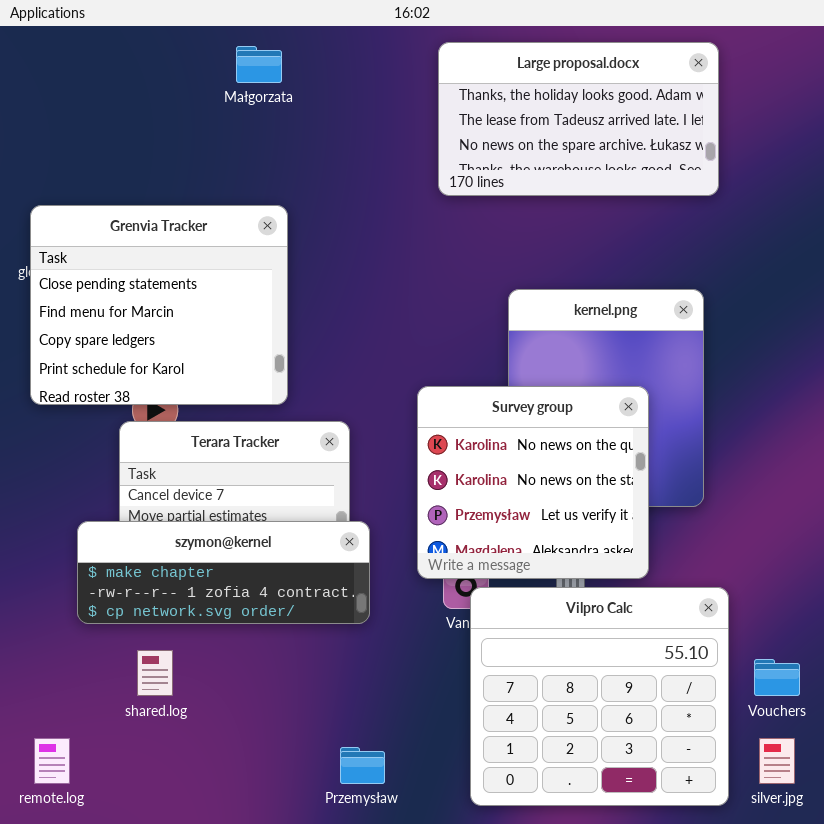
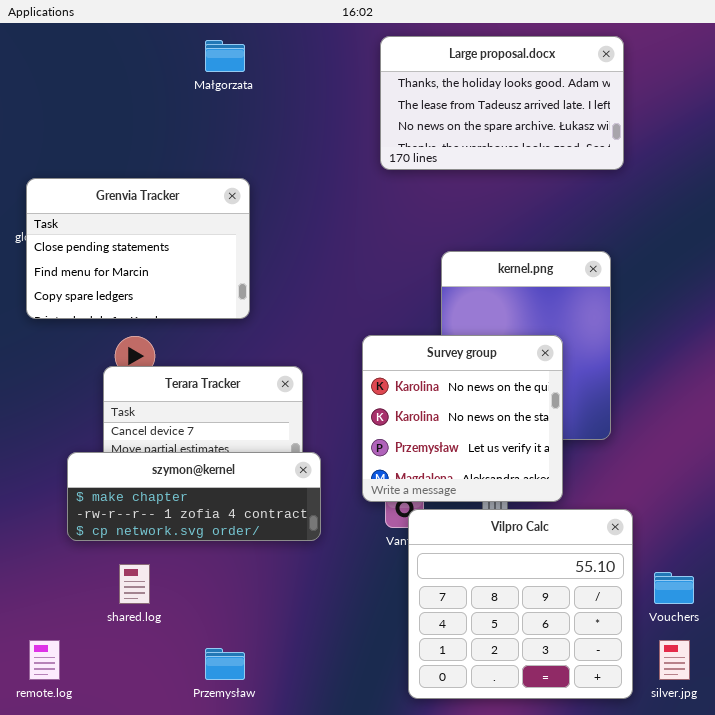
Grenvia Tracker: [30,205,288,405] -> [26,178,250,319], resized
Przemysław: [340,747,385,784] -> [205,648,245,680], moved

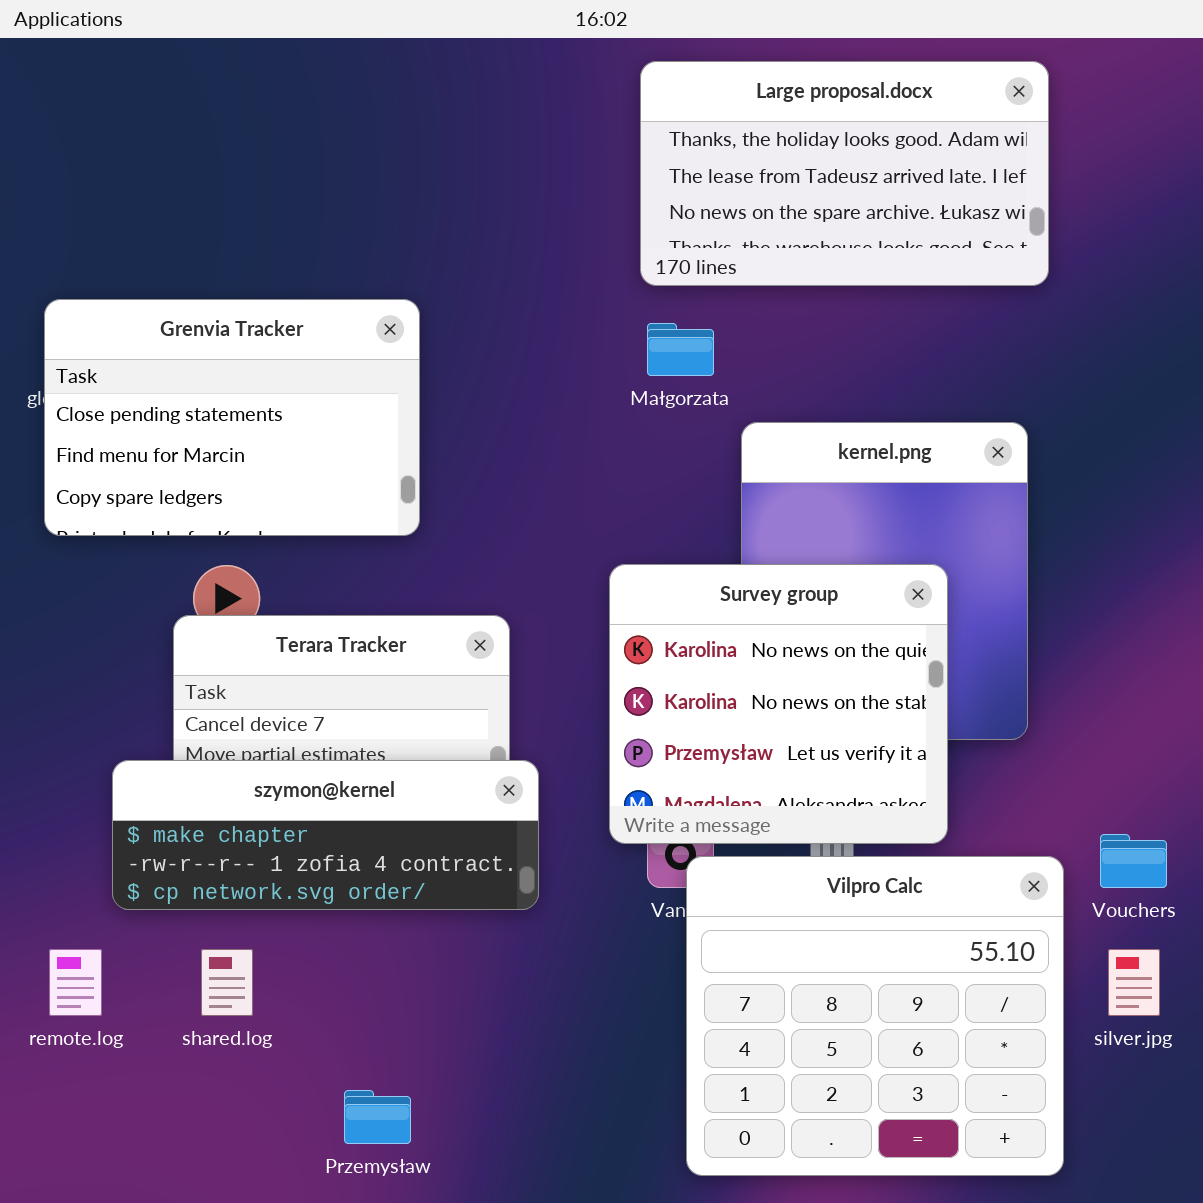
Małgorzata: [205,40,245,72] -> [647,323,714,376], moved
Vouchers: [654,572,694,604] -> [1100,834,1167,888], moved
remote.log: [29,640,60,680] -> [49,949,102,1016], moved
silver.jpg: [659,640,690,680] -> [1108,949,1160,1016], moved

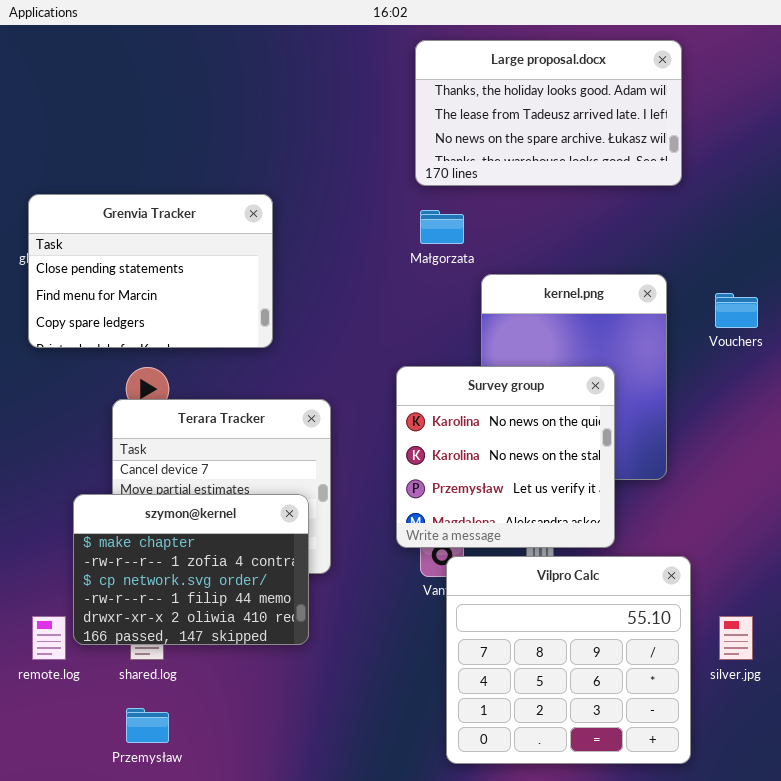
szymon@kernel: [112,760,539,910] -> [73,494,309,645], resized
Vouchers: [1100,834,1167,888] -> [715,293,758,328], moved
Przemysław: [344,1090,411,1144] -> [126,708,169,743], moved

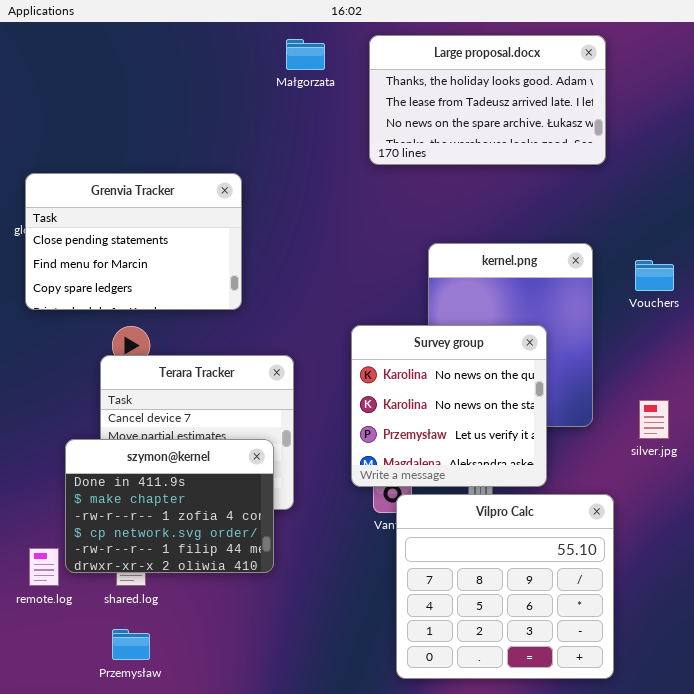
Małgorzata: [420,210,464,244] -> [286,39,325,70], moved
szymon@kernel: [73,494,309,645] -> [65,439,274,573], scrolled up 1 row
silver.jpg: [719,616,753,660] -> [639,400,669,439], moved

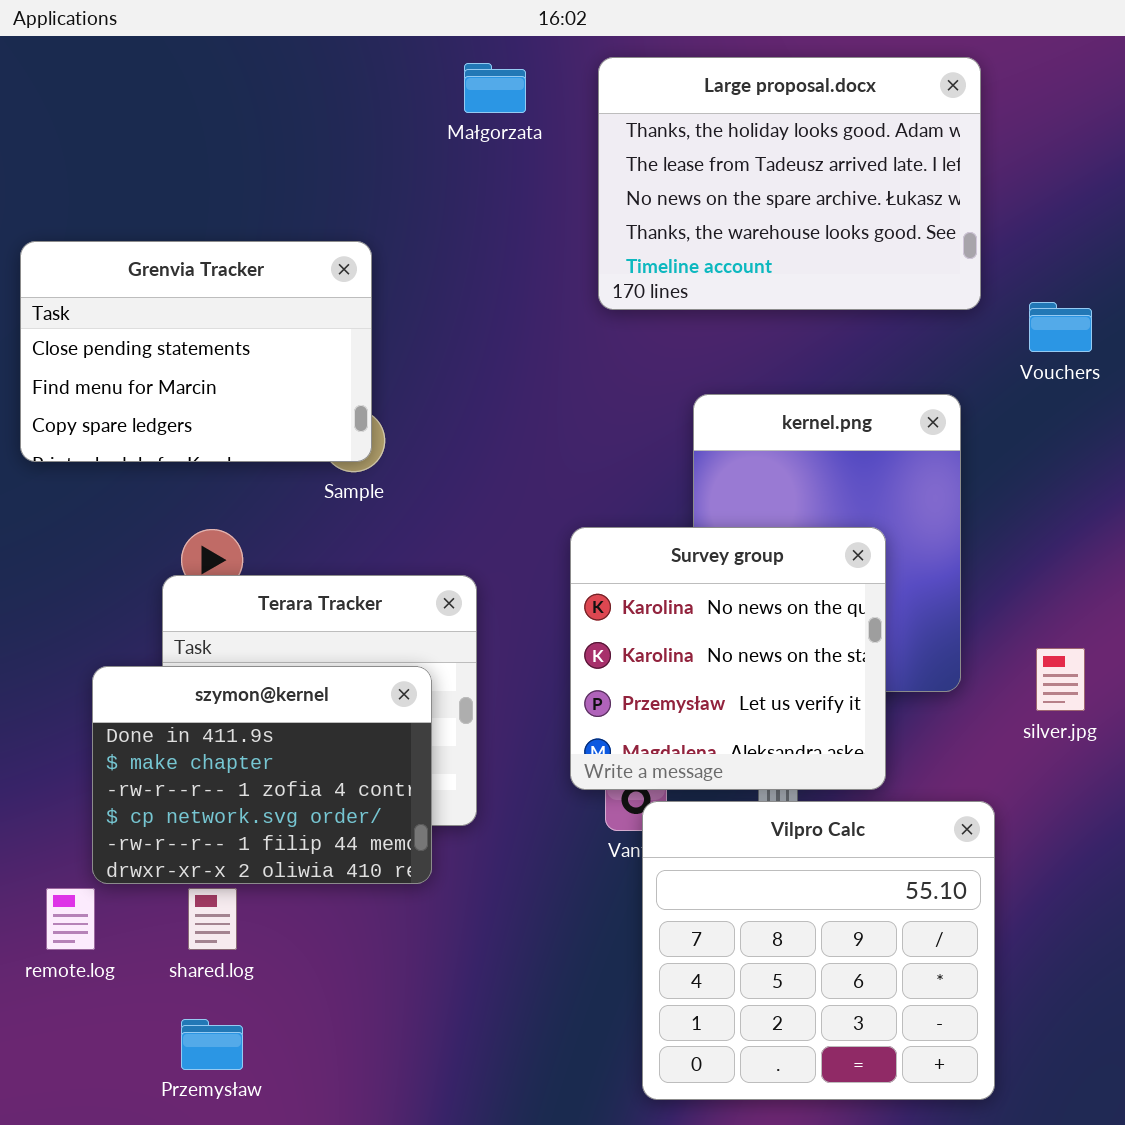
Large proposal.docx: [369,35,606,165] -> [598,57,981,310], resized
Grenvia Tracker: [25,173,242,310] -> [20,241,372,462], moved
Vouchers: [635,260,674,291] -> [1029,302,1092,352], moved
szymon@kernel: [65,439,274,573] -> [92,666,432,884], moved

